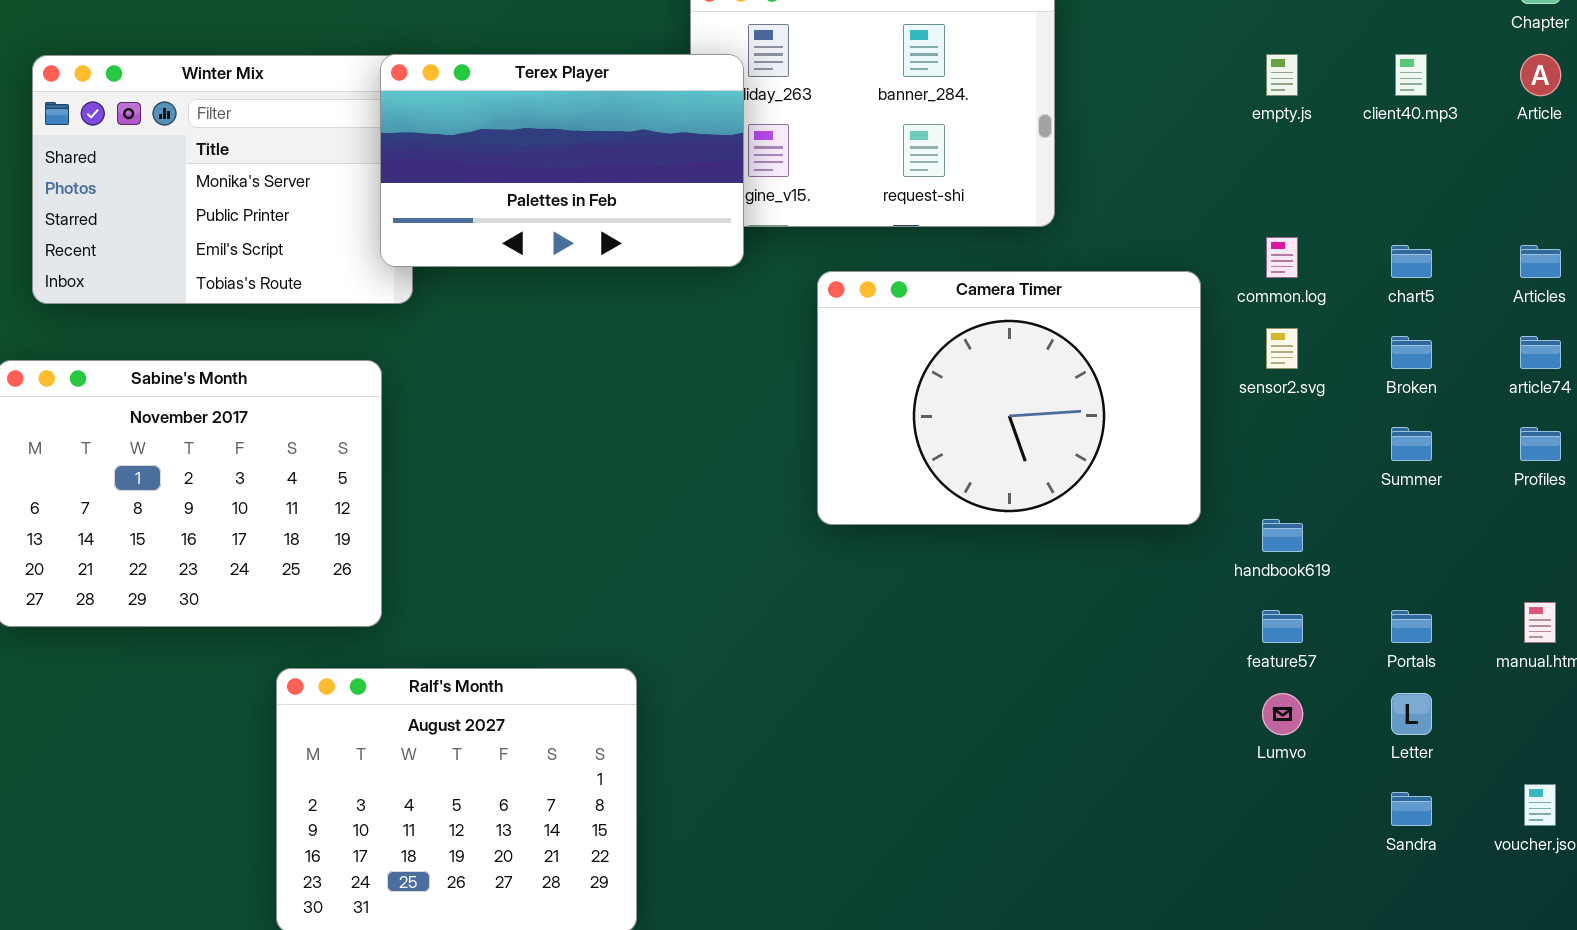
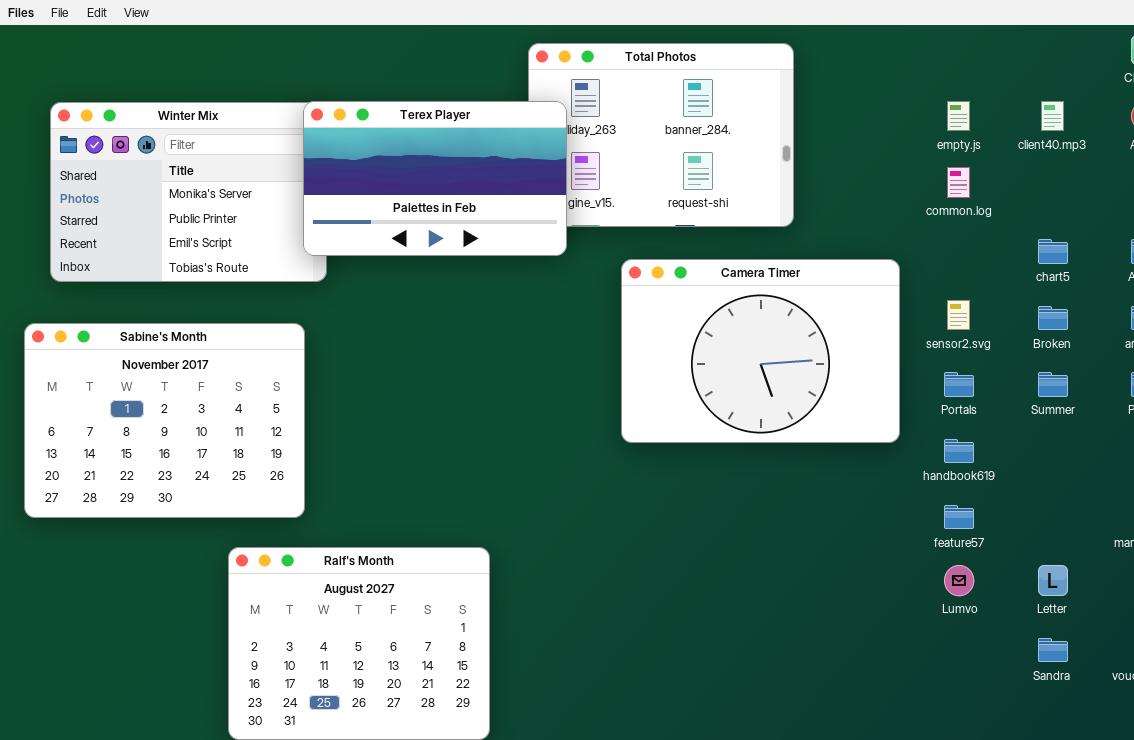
common.log: [1266,237,1298,278] -> [947,167,970,198], moved
Portals: [1391,610,1432,643] -> [944,372,974,397], moved

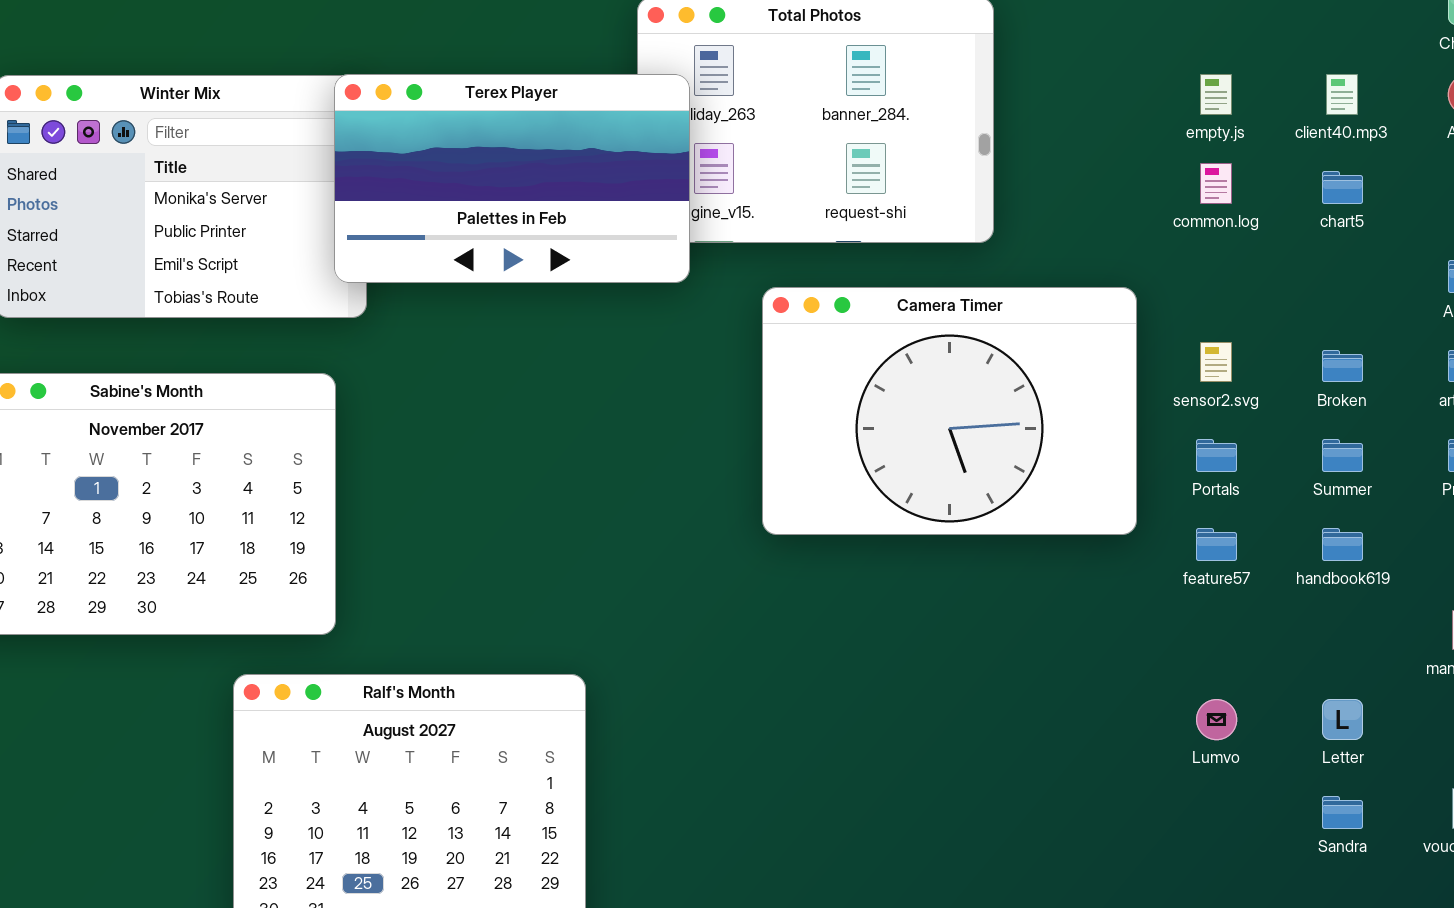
chart5: [1038,239,1068,264] -> [1322,171,1363,204], moved
handbook619: [944,439,974,463] -> [1322,528,1363,561], moved
feature57: [944,505,974,529] -> [1196,528,1237,561], moved

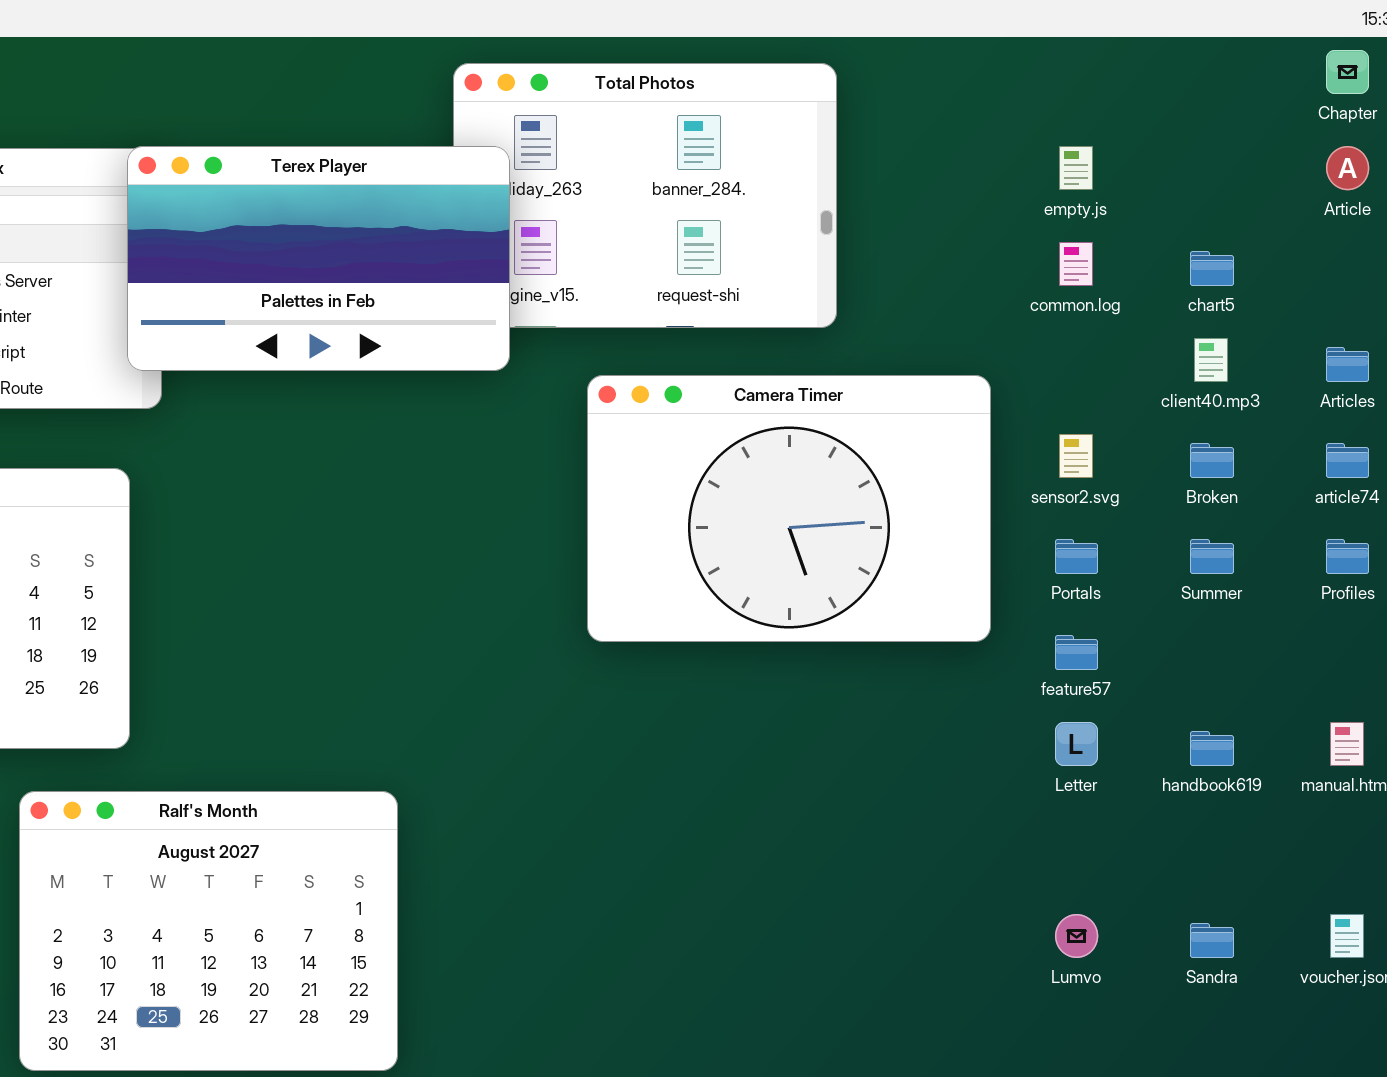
client40.mp3: [1326,74,1358,115] -> [1194,338,1228,382], moved
handbook619: [1322,528,1363,561] -> [1190,731,1234,766], moved
Lumvo: [1196,699,1237,740] -> [1055,914,1098,958], moved
Letter: [1322,699,1363,740] -> [1055,722,1098,766], moved

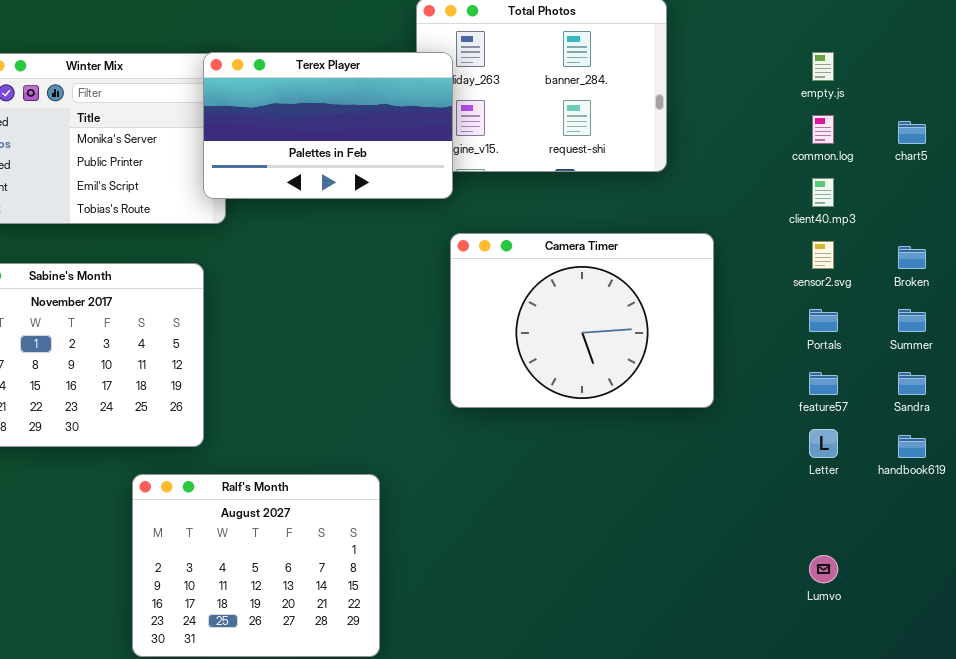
client40.mp3: [1194,338,1228,382] -> [812,178,834,207], moved
Camera Timer: [587,375,991,642] -> [450,233,714,408], moved
Sandra: [1190,923,1234,958] -> [898,372,926,395], moved

